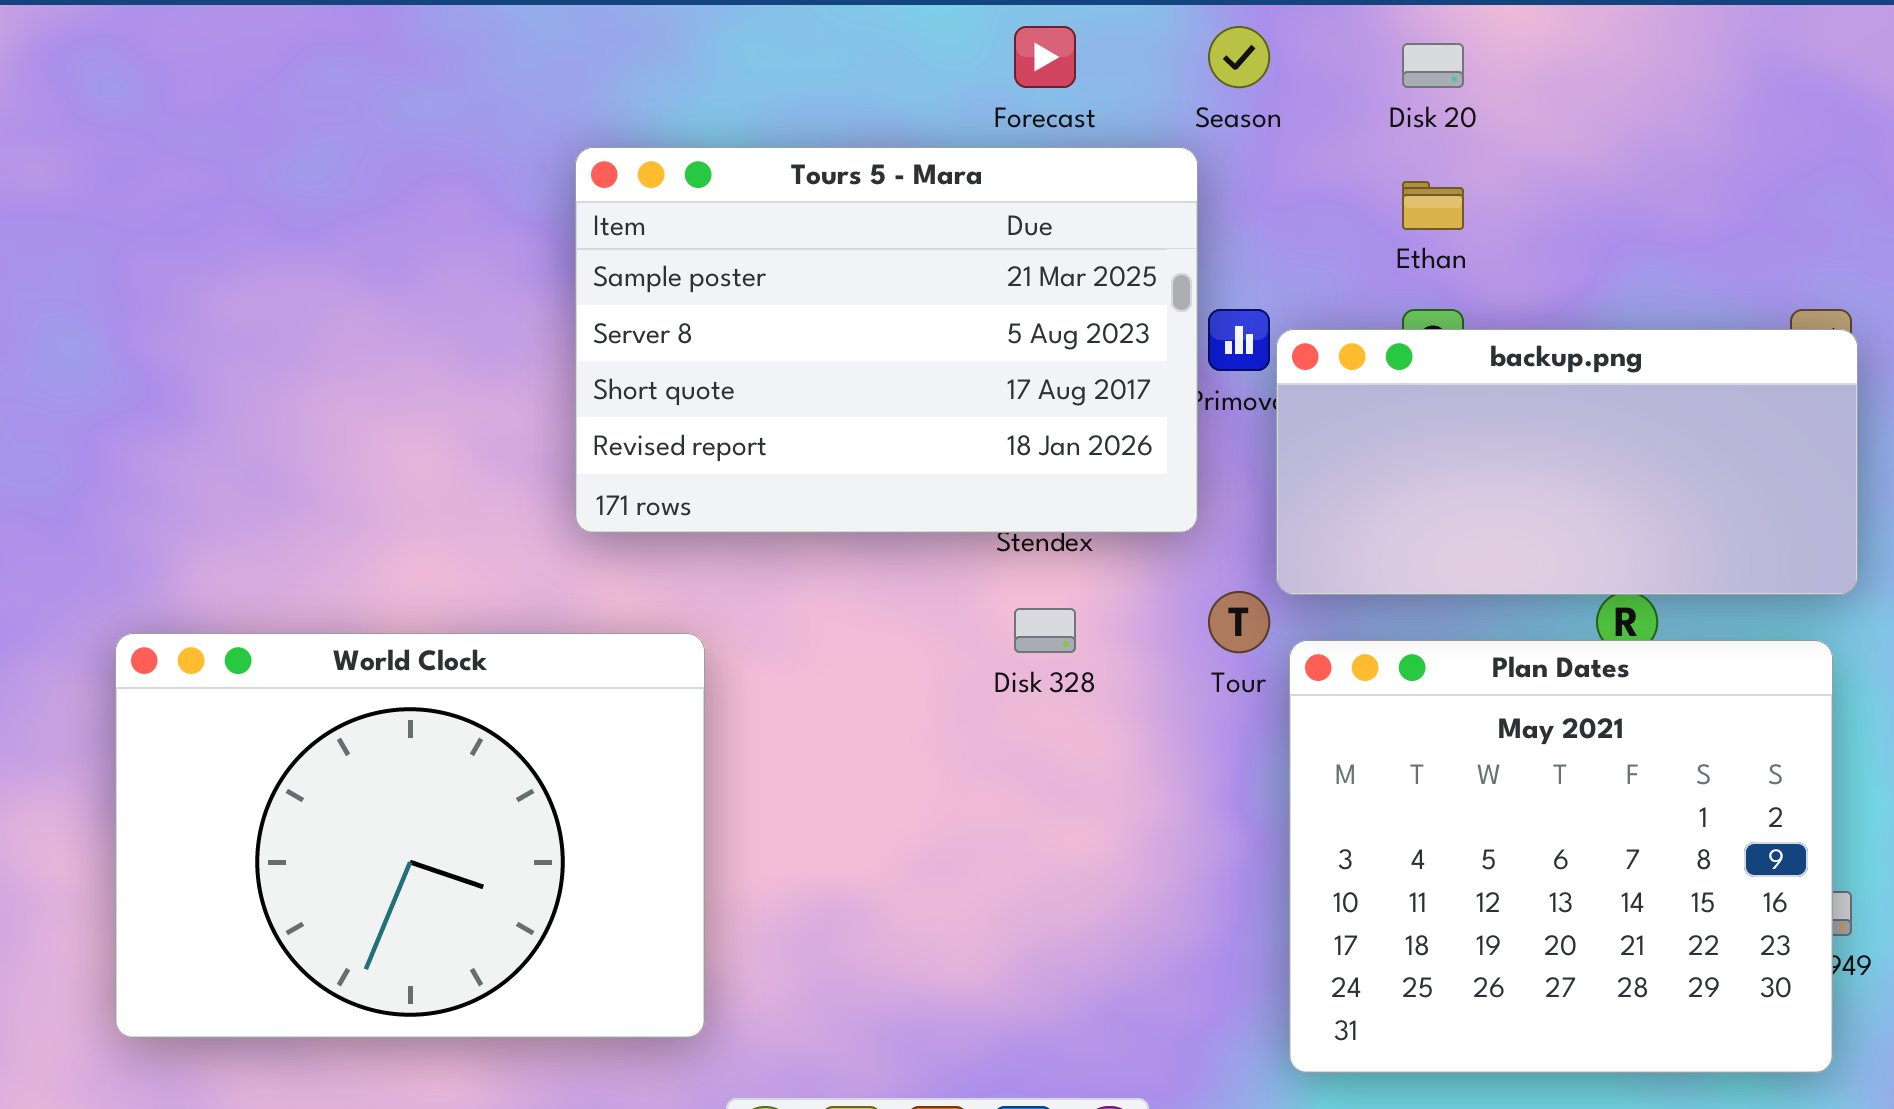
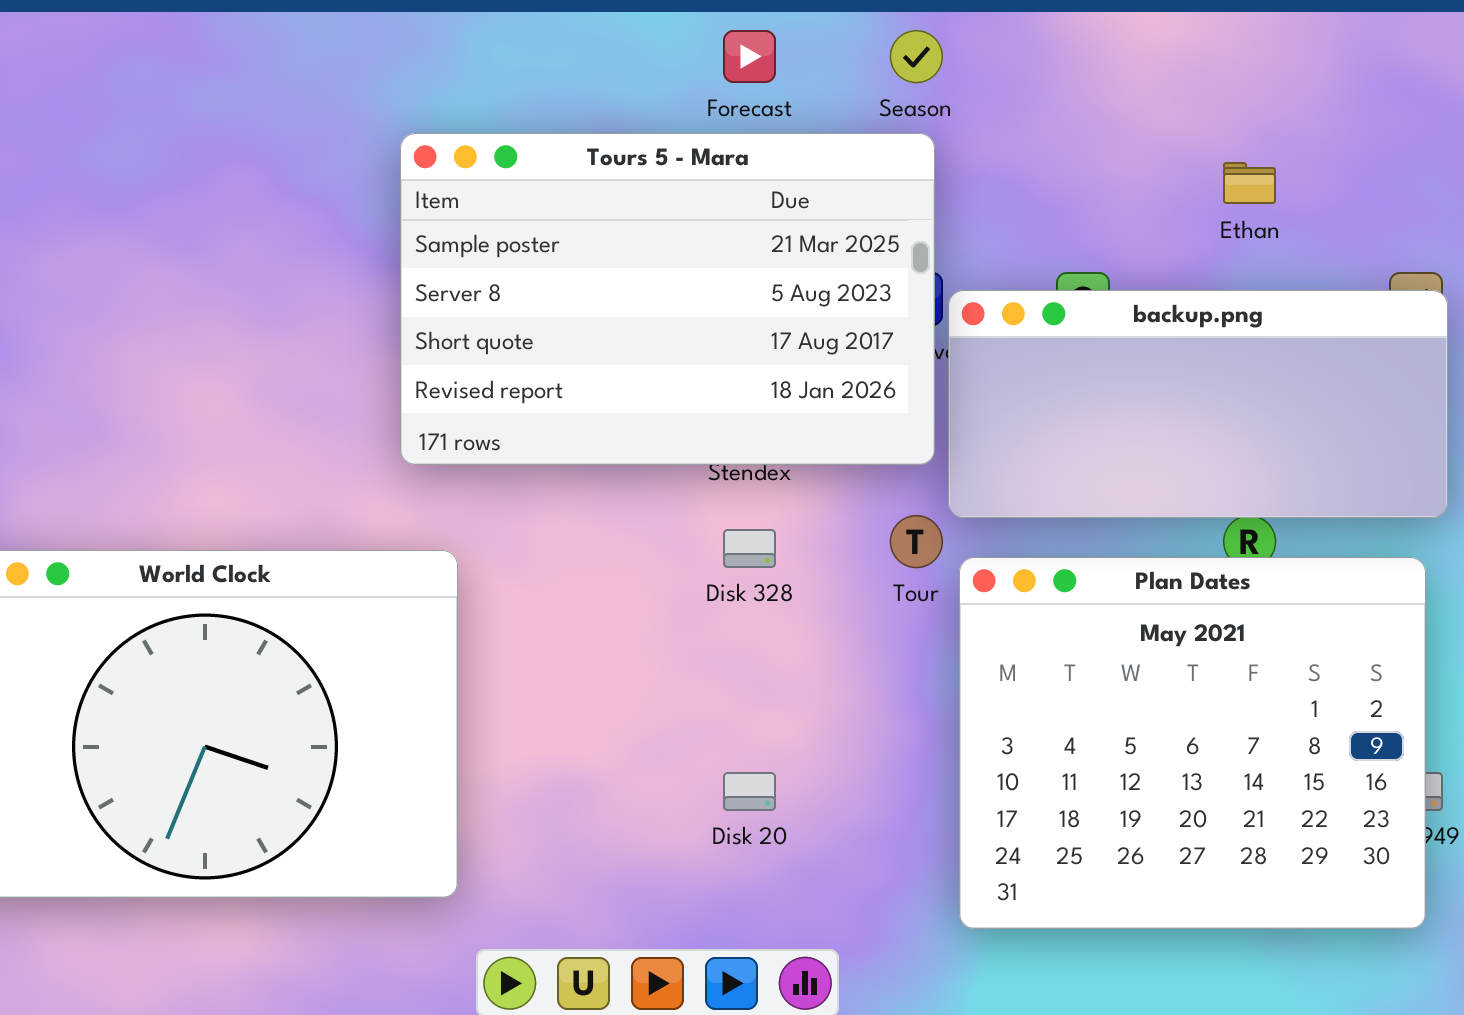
Disk 20: [1402,43,1464,88] -> [723,772,776,811], moved
Tours 5 - Mara: [575,147,1198,533] -> [400,133,935,465], moved
Ethan: [1402,181,1464,230] -> [1223,162,1276,204], moved

